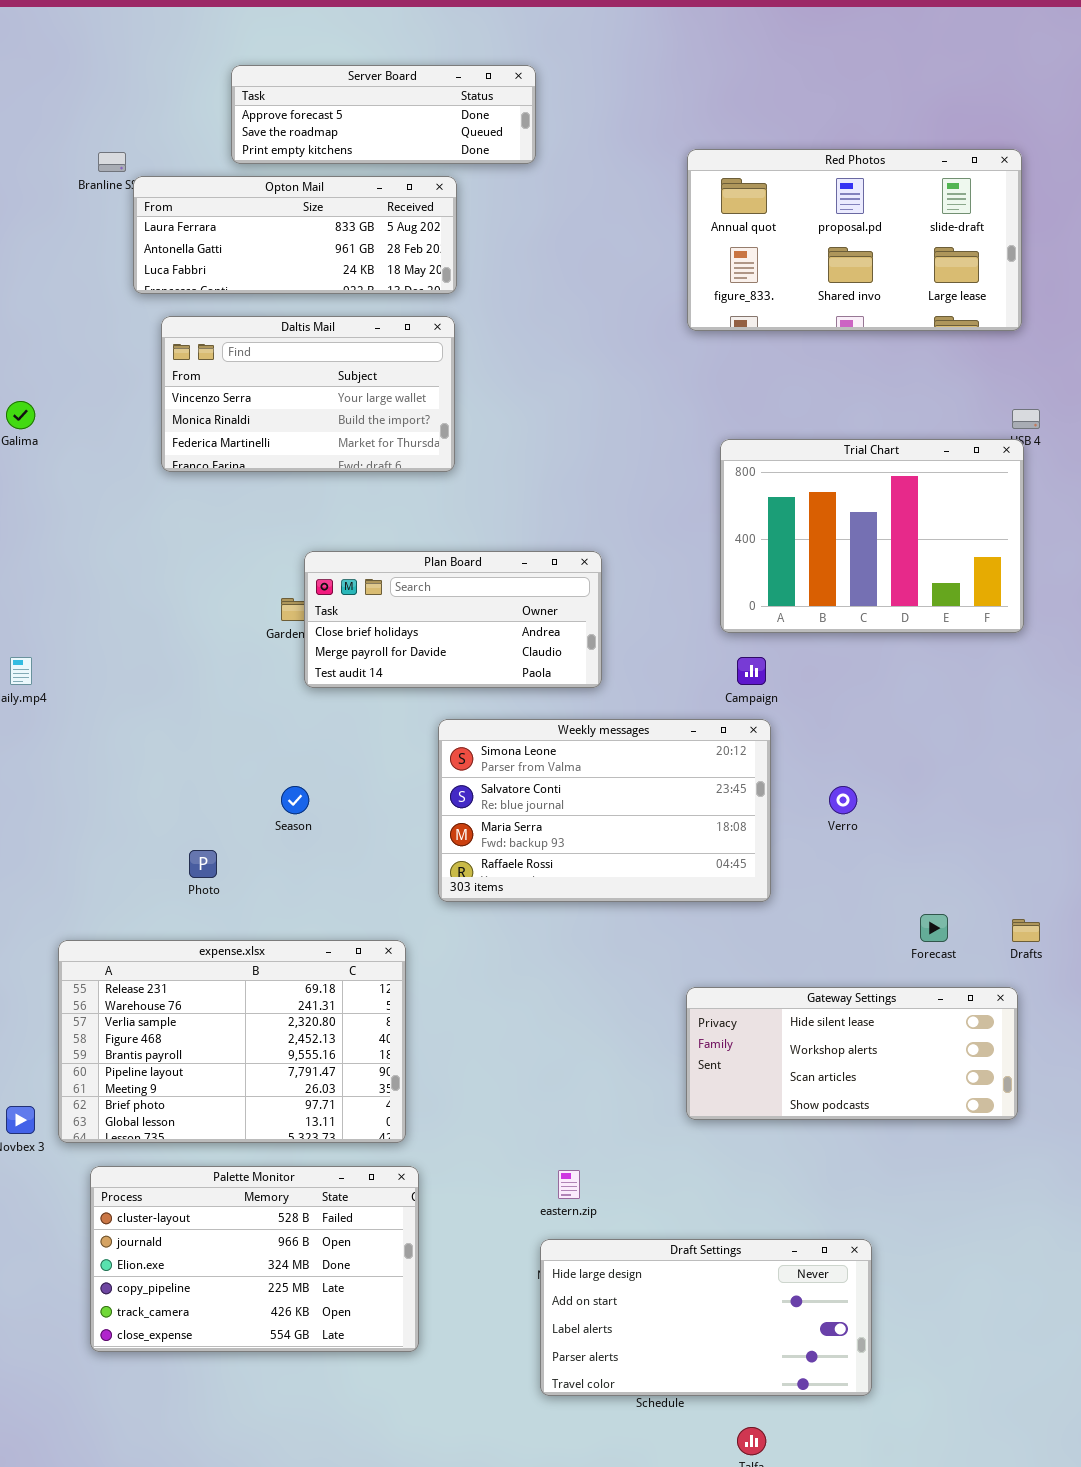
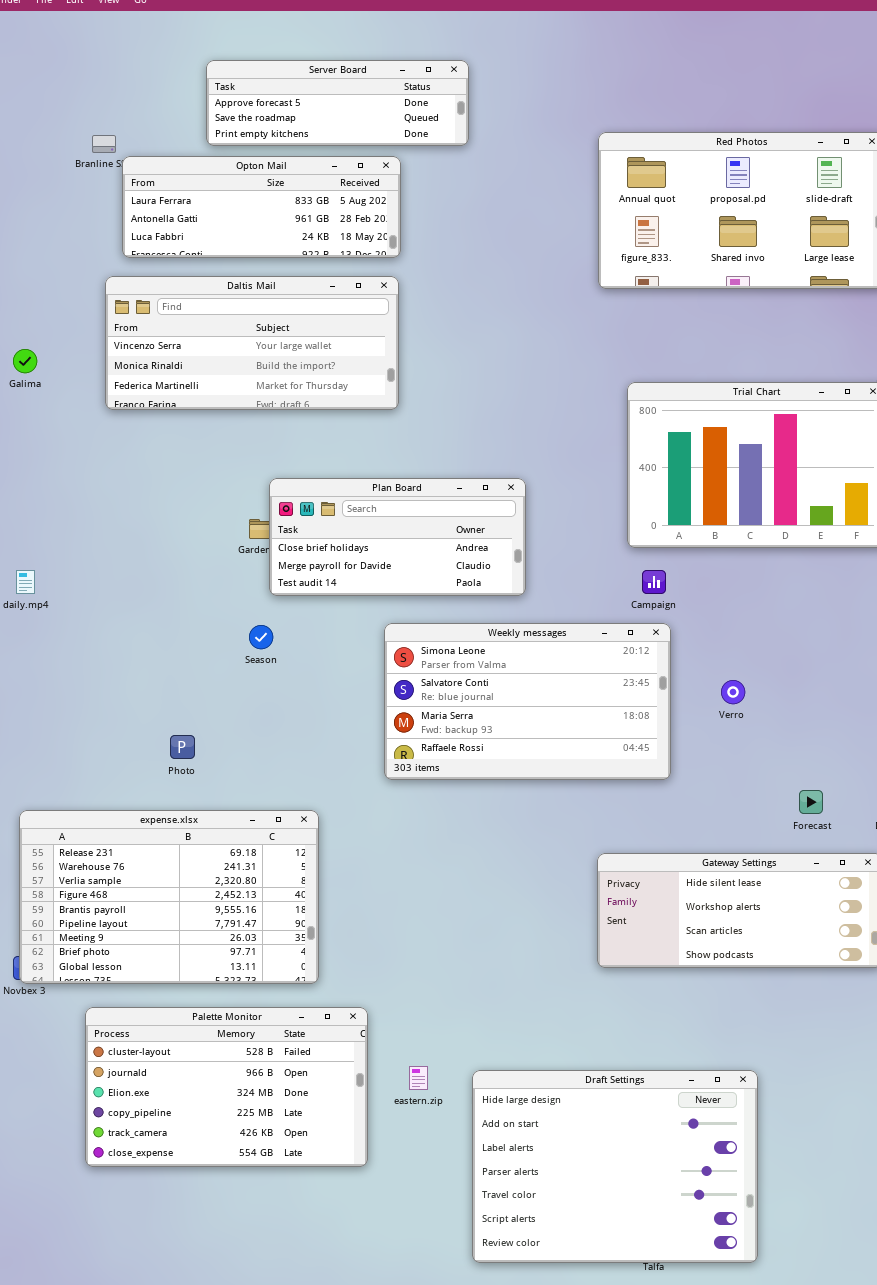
Daltis Mail: [161,316,455,472] -> [105,276,399,410], resized
Season: [281,786,309,814] -> [249,625,273,649], moved
expense.xlsx: [58,940,406,1143] -> [19,810,319,984], moved
eastern.zip: [558,1170,580,1199] -> [409,1066,428,1090], moved
Draft Settings: [540,1239,872,1396] -> [472,1070,758,1263], resized

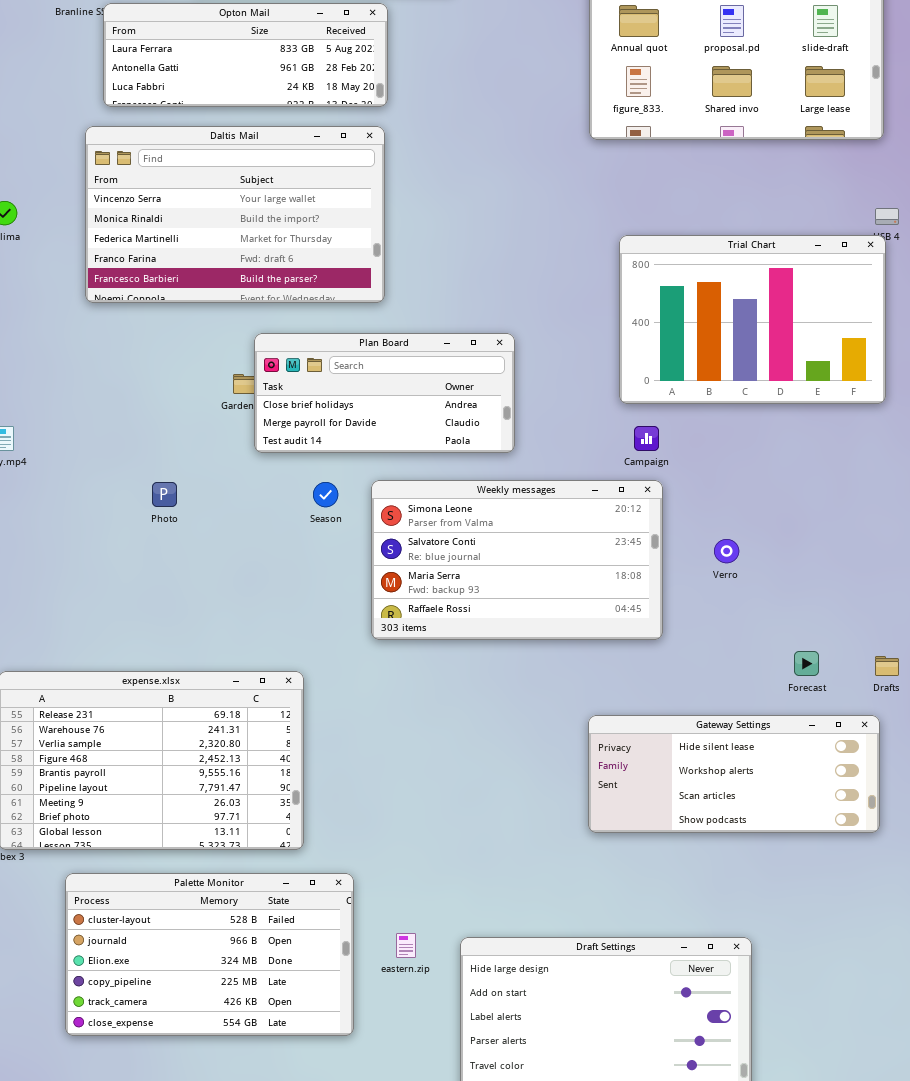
Daltis Mail: [105,276,399,410] -> [85,126,385,303], resized
Season: [249,625,273,649] -> [313,482,338,507], moved
Photo: [170,735,195,759] -> [152,482,177,507], moved

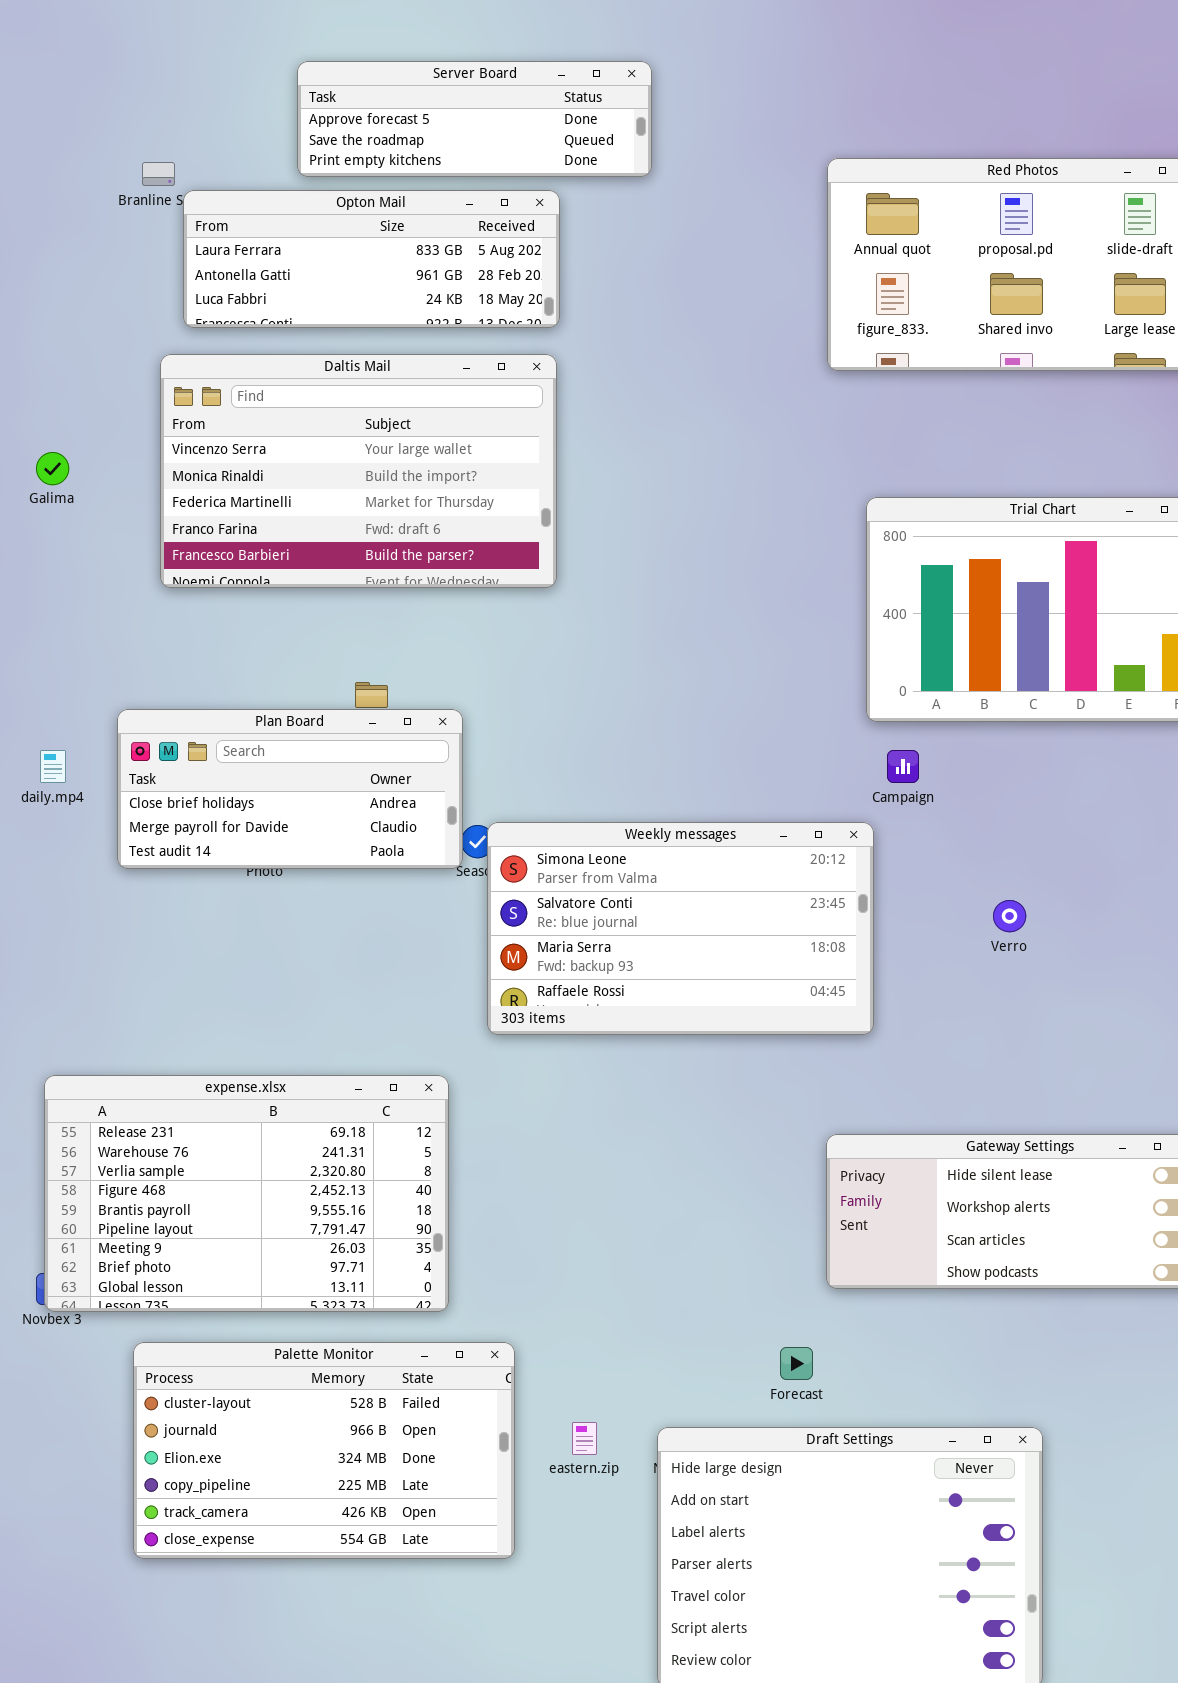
Plan Board: [254,333,515,453] -> [117,709,463,869], moved
Weekly messages: [371,480,663,640] -> [487,822,874,1035], moved
Forecast: [794,651,819,676] -> [780,1347,813,1380], moved

